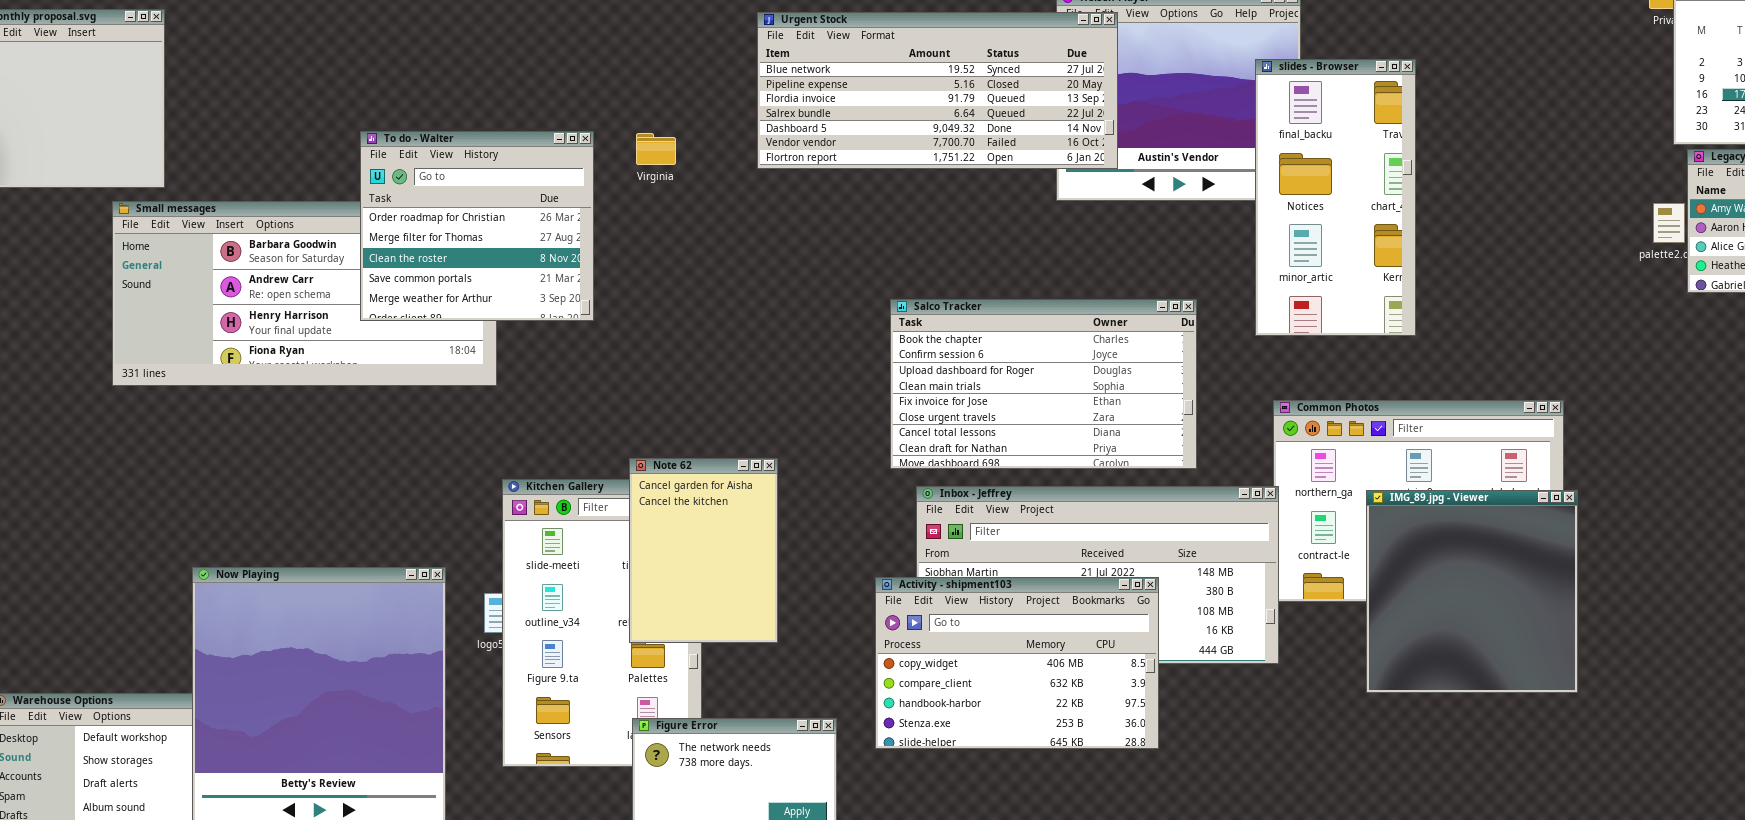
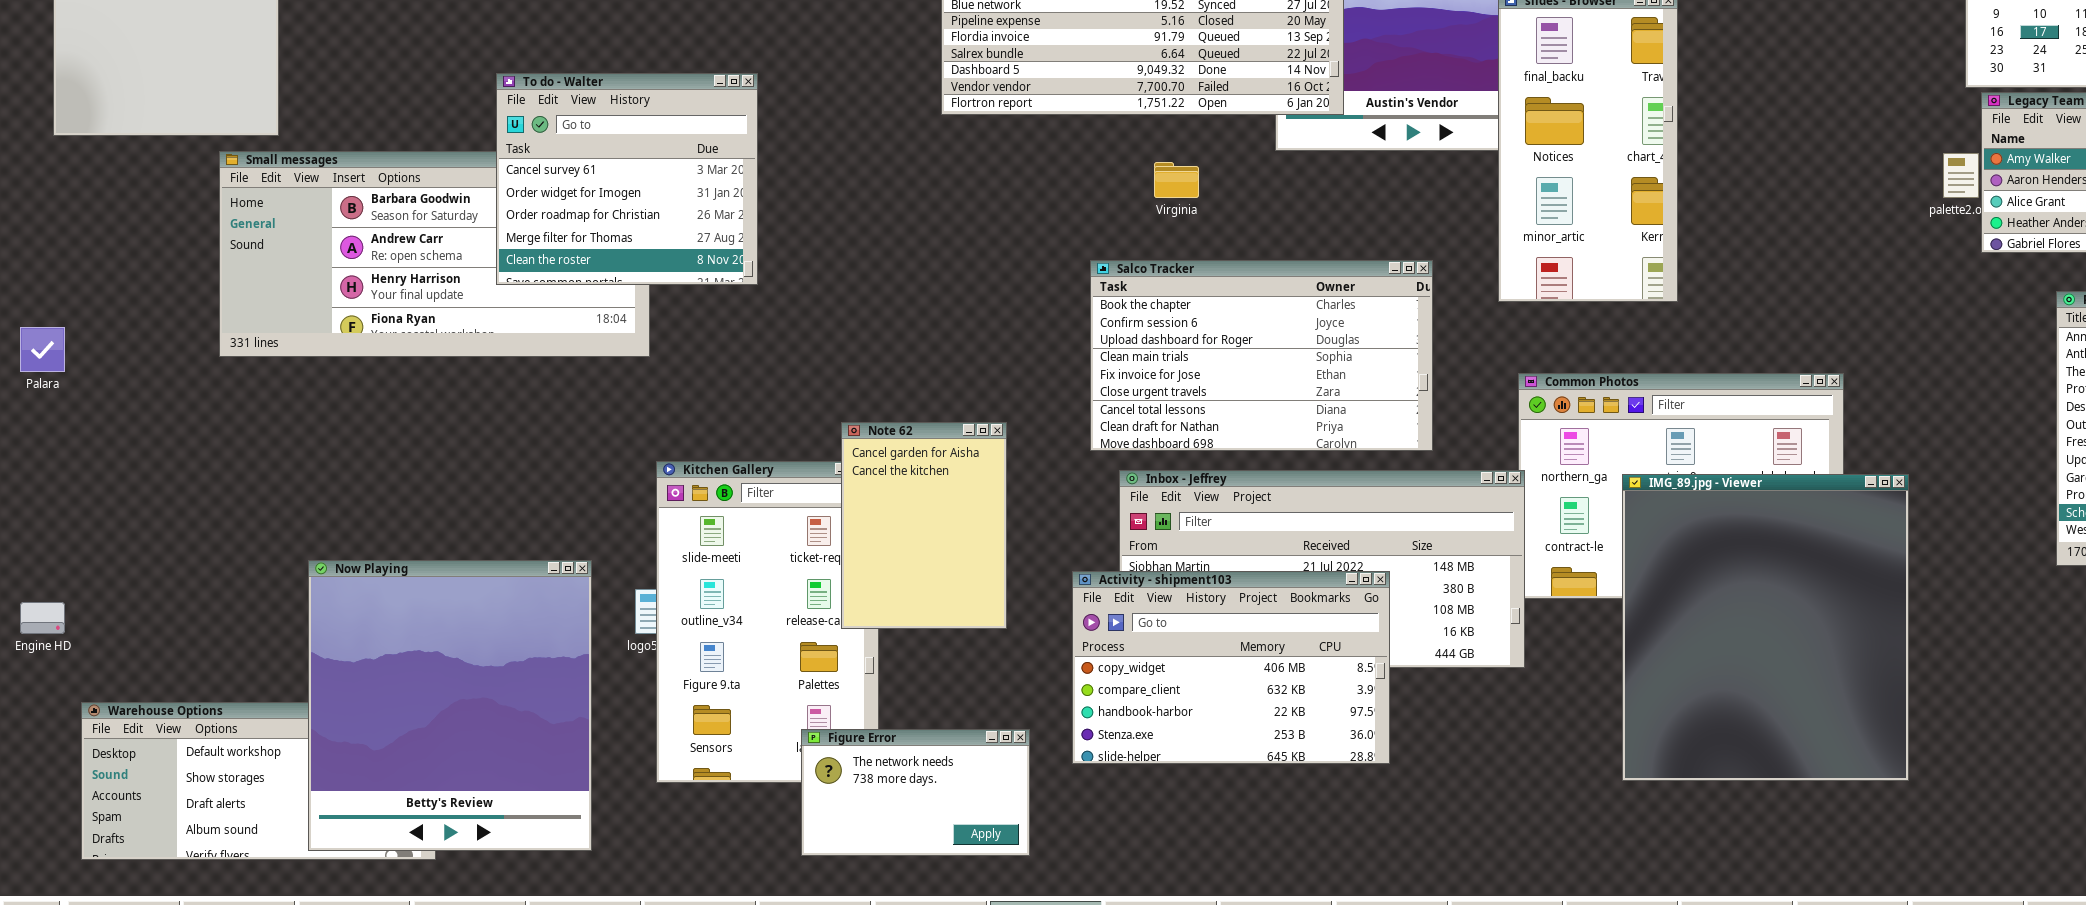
To do - Walter: [360,131,594,321] -> [496,73,758,285], scrolled up 2 rows
Virginia: [636,133,676,165] -> [1154,162,1199,198], moved
Note 62: [629,458,778,643] -> [841,422,1007,629], moved
IMG_89.jpg - Viewer: [1366,490,1578,693] -> [1622,474,1909,781], resized

